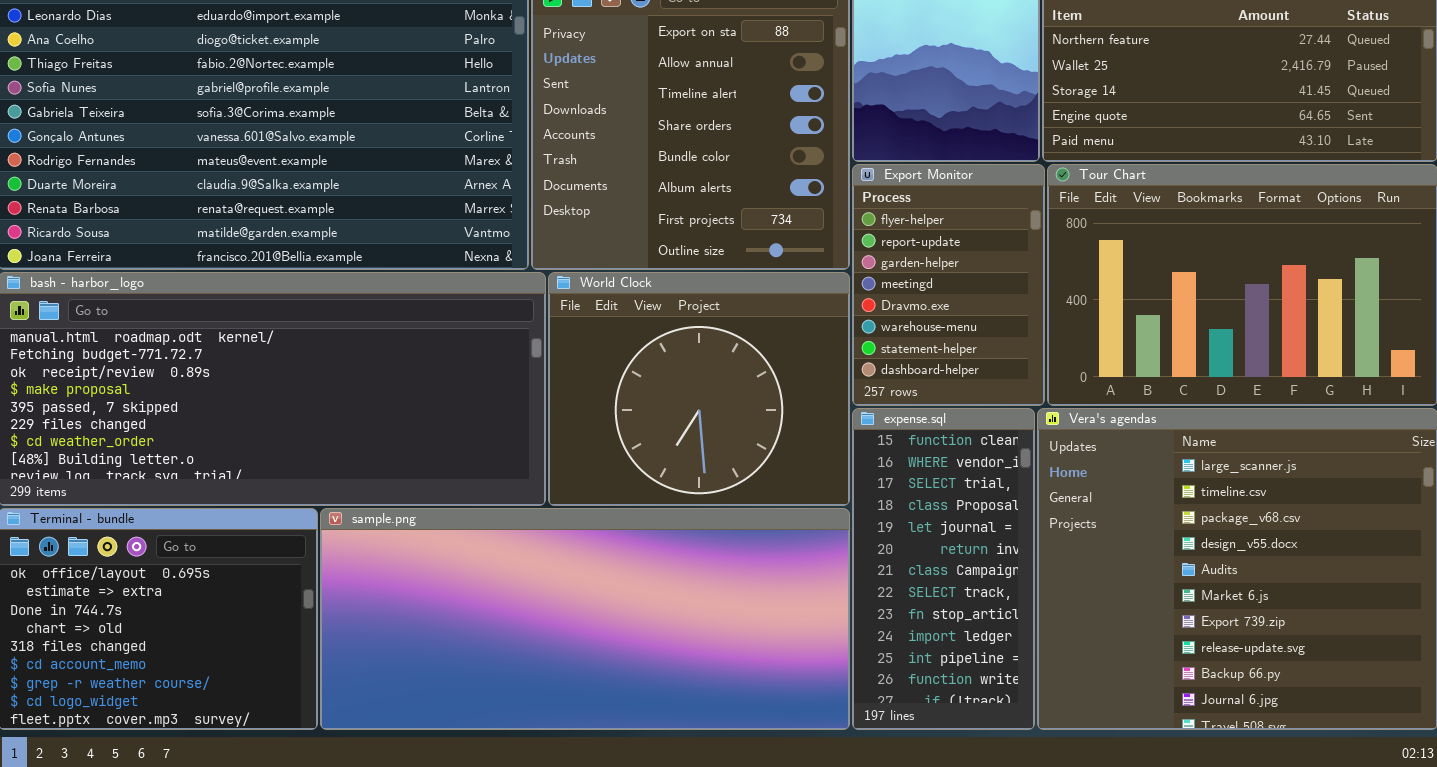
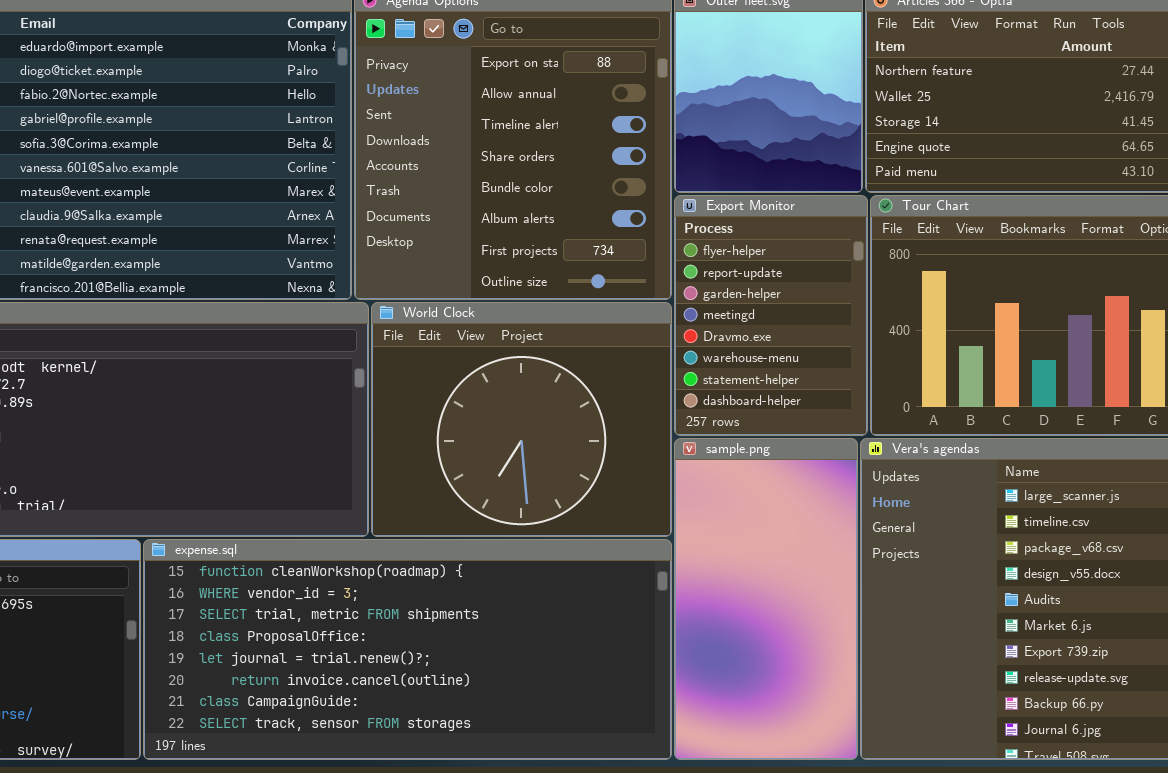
expense.sql: [852,408,1035,730] -> [143,539,672,760], moved, resized
sample.png: [320,508,850,730] -> [674,438,858,760], moved, resized

